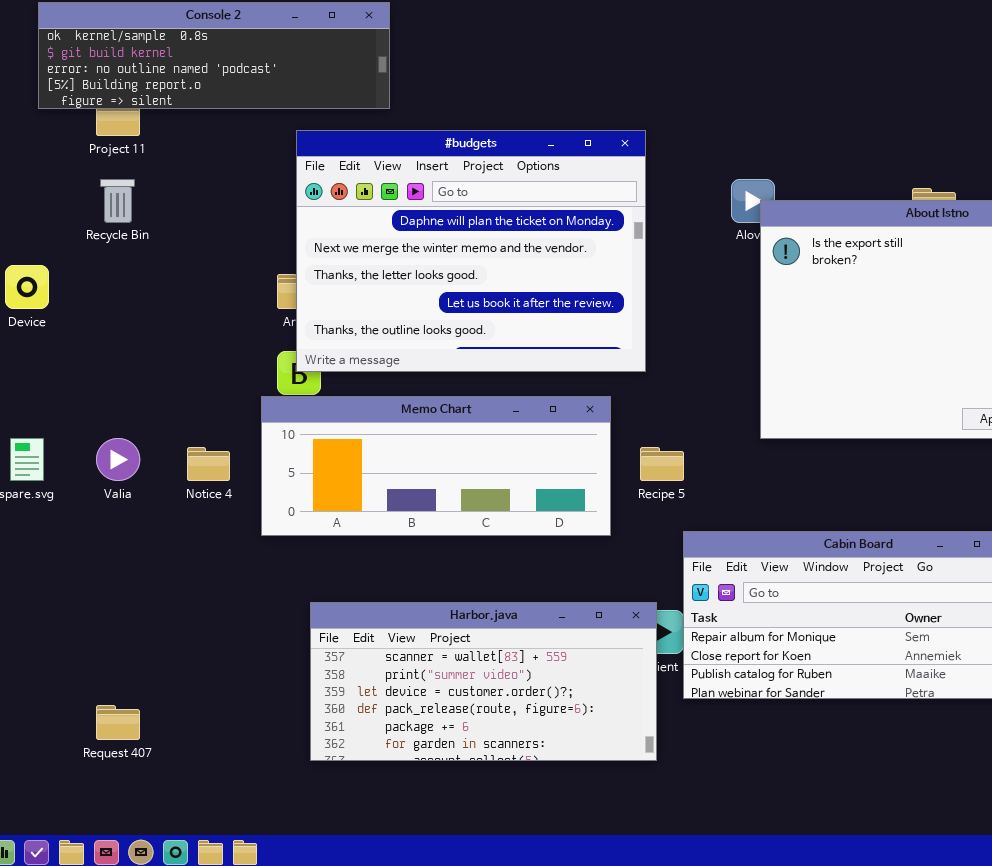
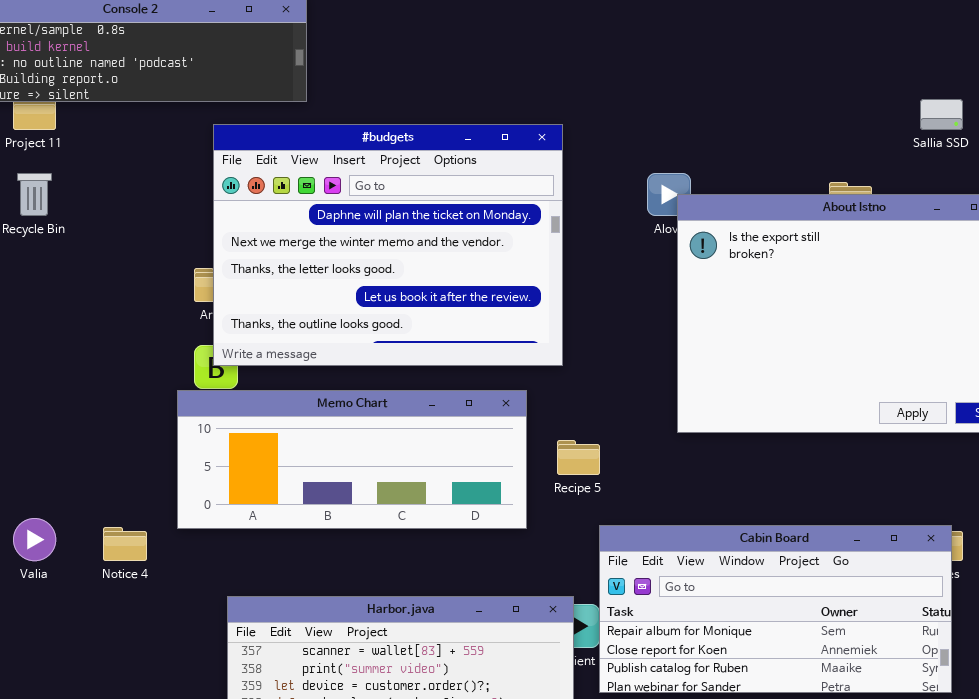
Valia: [96,438,140,481] -> [13,518,56,561], moved
Notice 4: [187,447,230,481] -> [103,527,147,561], moved

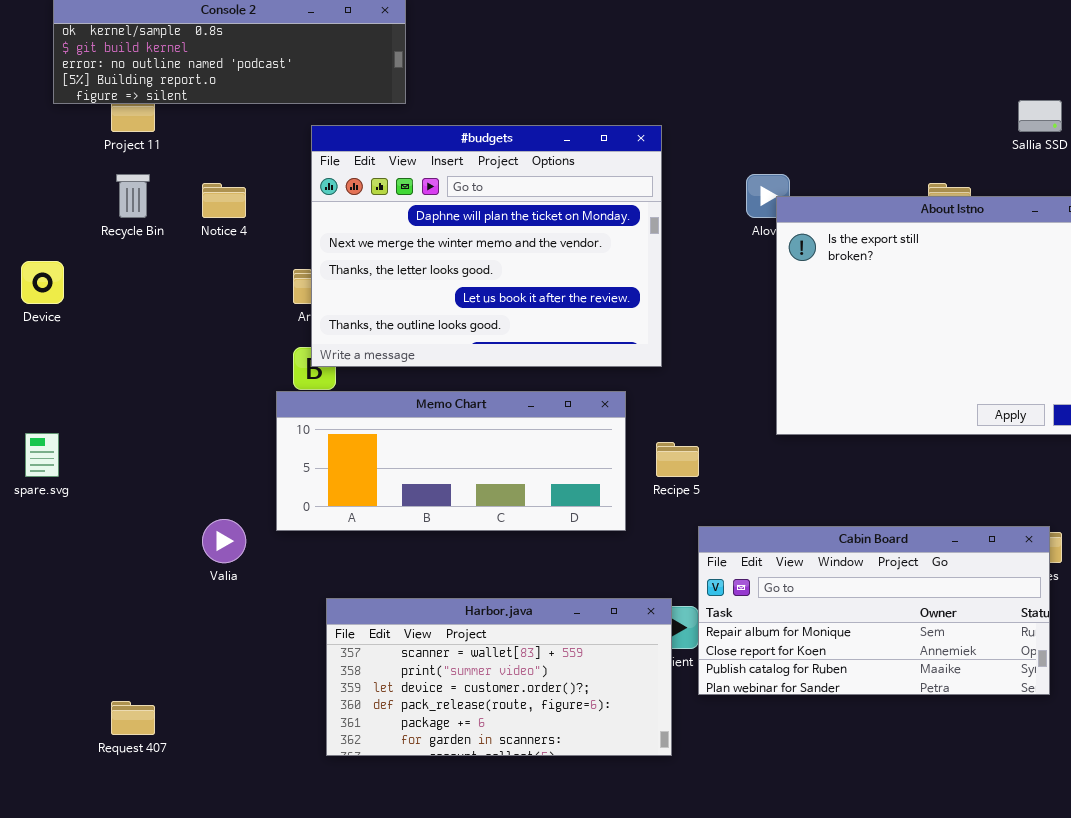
Valia: [13,518,56,561] -> [202,519,246,563], moved
Notice 4: [103,527,147,561] -> [202,183,246,218], moved

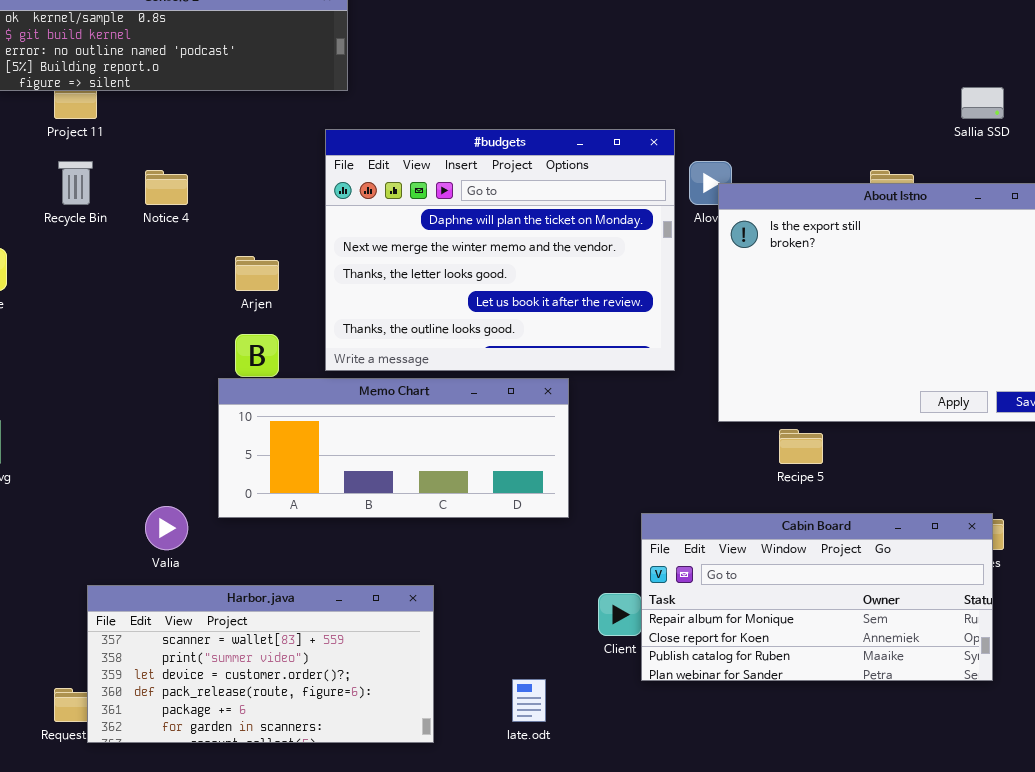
#budgets: [311,125,662,367] -> [325,129,675,371], moved
Recipe 5: [656,442,699,477] -> [779,429,823,464], moved
Harbor.java: [326,598,672,756] -> [87,585,434,743], moved

